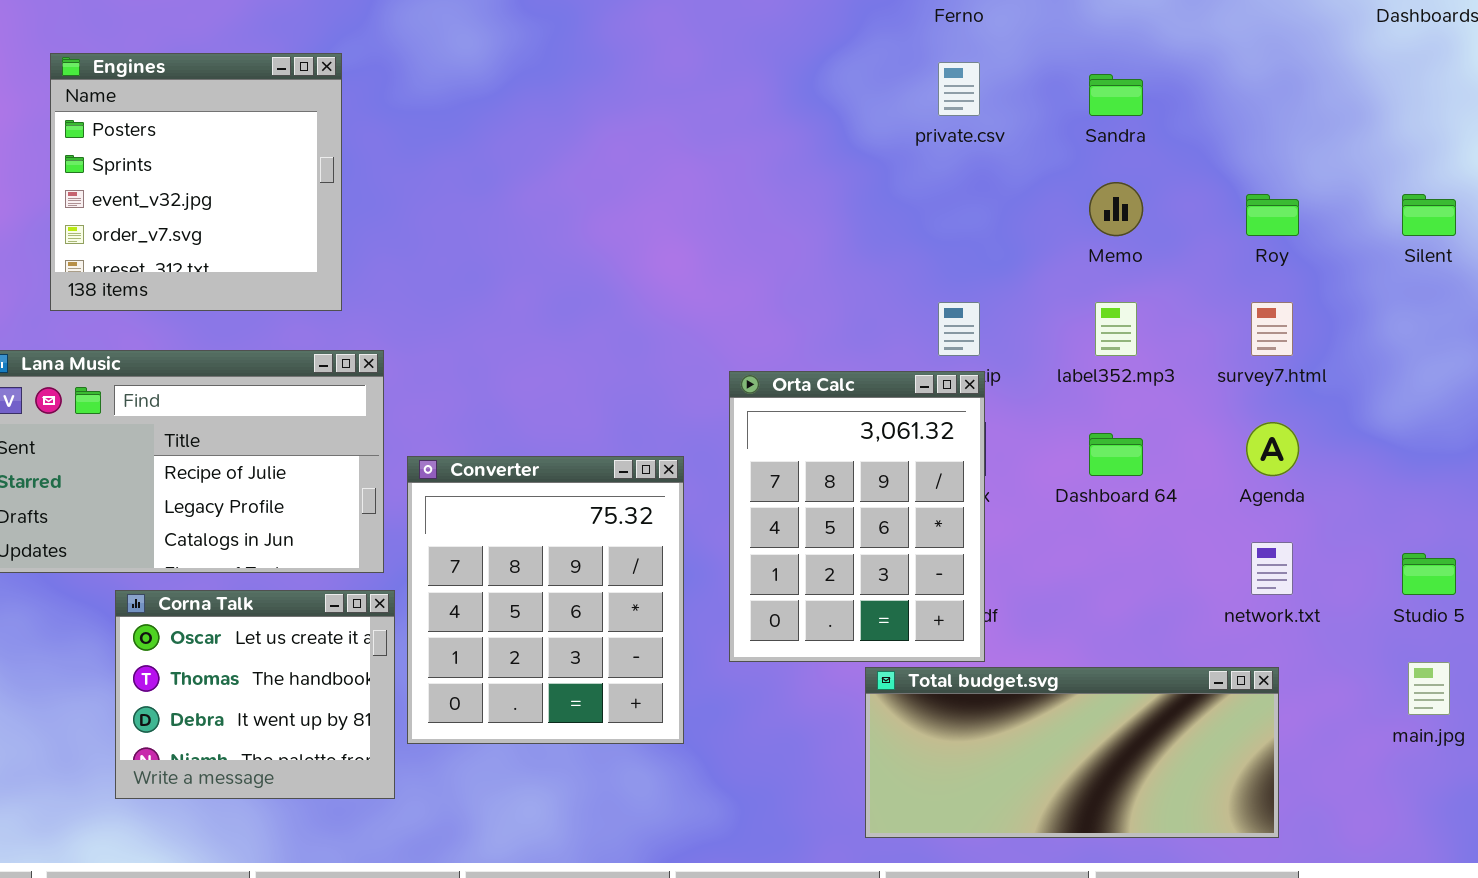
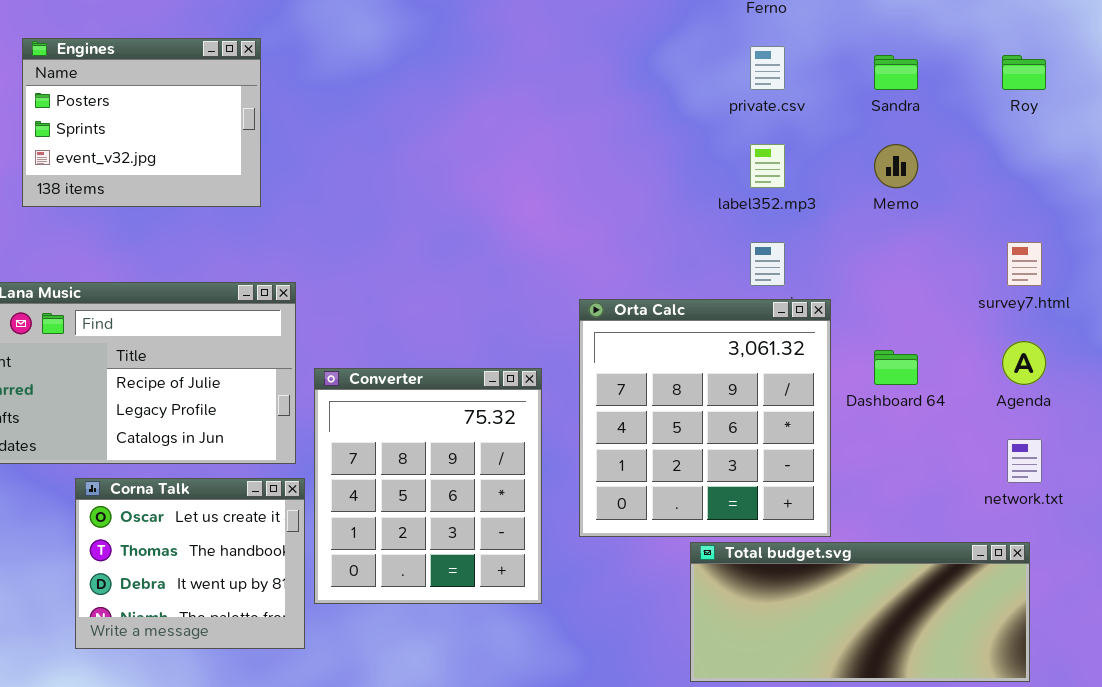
Engines: [50,53,342,311] -> [22,38,261,207], resized
Roy: [1246,194,1299,236] -> [1002,55,1046,90], moved
label352.mp3: [1095,302,1137,356] -> [750,144,785,188], moved
Orta Calc: [729,371,985,662] -> [579,299,831,537], resized

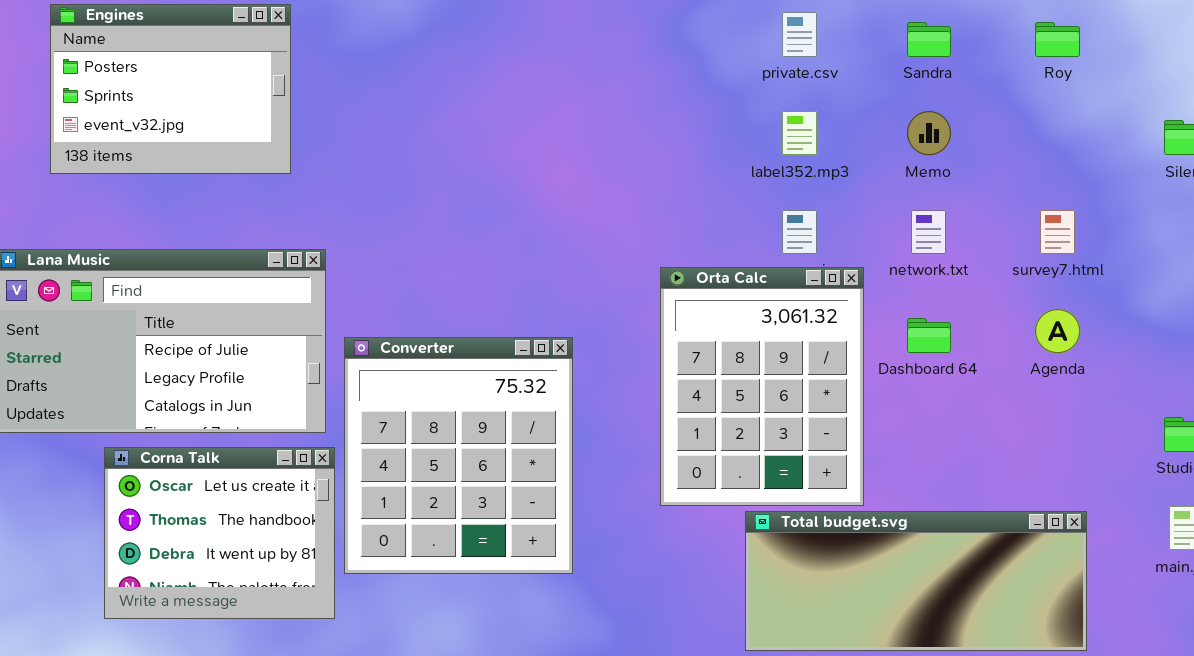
Orta Calc: [579,299,831,537] -> [660,267,864,506], resized
network.txt: [1007,439,1042,483] -> [911,210,946,254], moved
Total budget.svg: [690,542,1030,682] -> [745,511,1087,651], moved

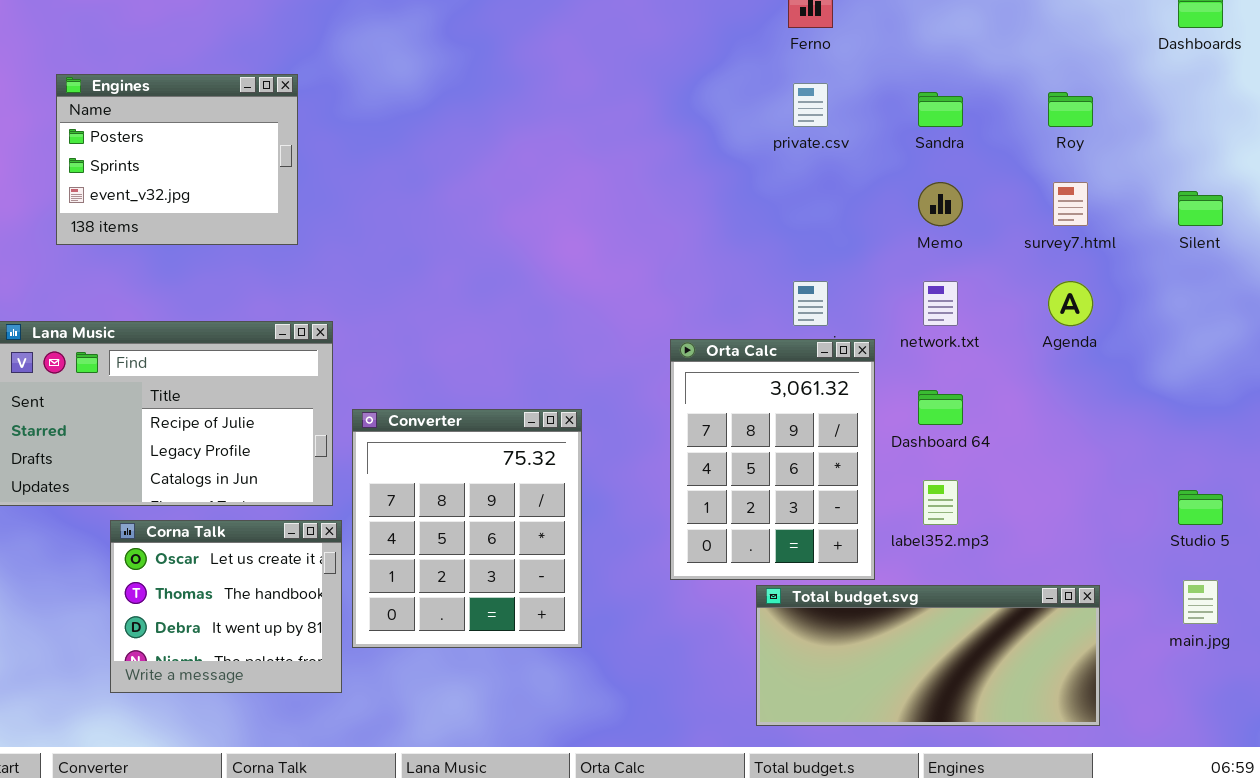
label352.mp3: [782,111,817,155] -> [923,480,958,525], moved
survey7.html: [1040,210,1075,254] -> [1053,182,1088,226], moved
Agenda: [1035,309,1080,353] -> [1048,281,1093,326], moved

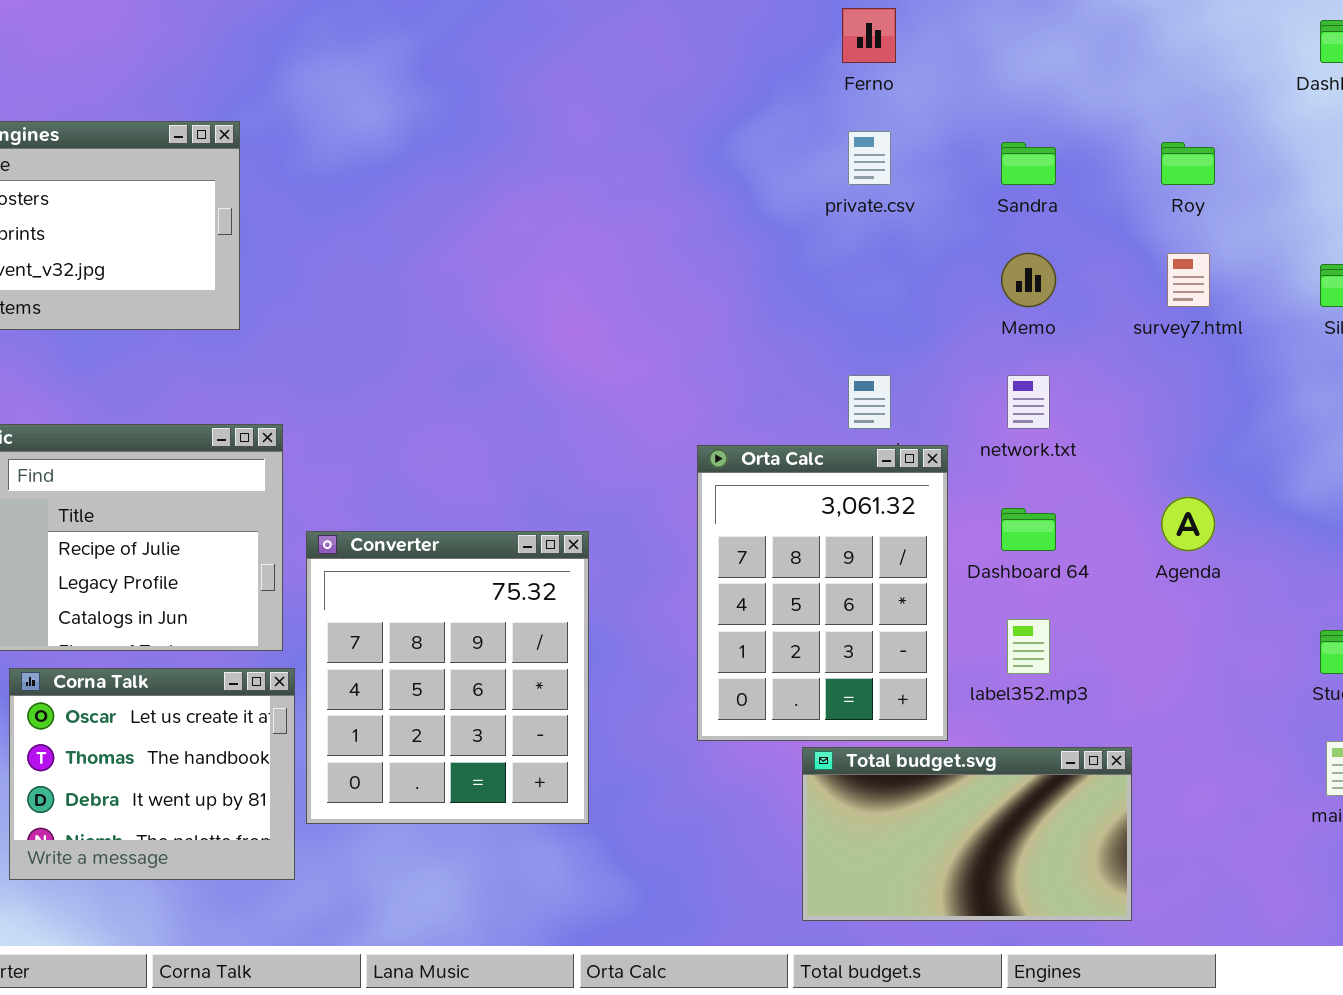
Agenda: [1048,281,1093,326] -> [1161,497,1215,551], moved
Total budget.svg: [756,585,1100,726] -> [802,747,1132,921], resized

